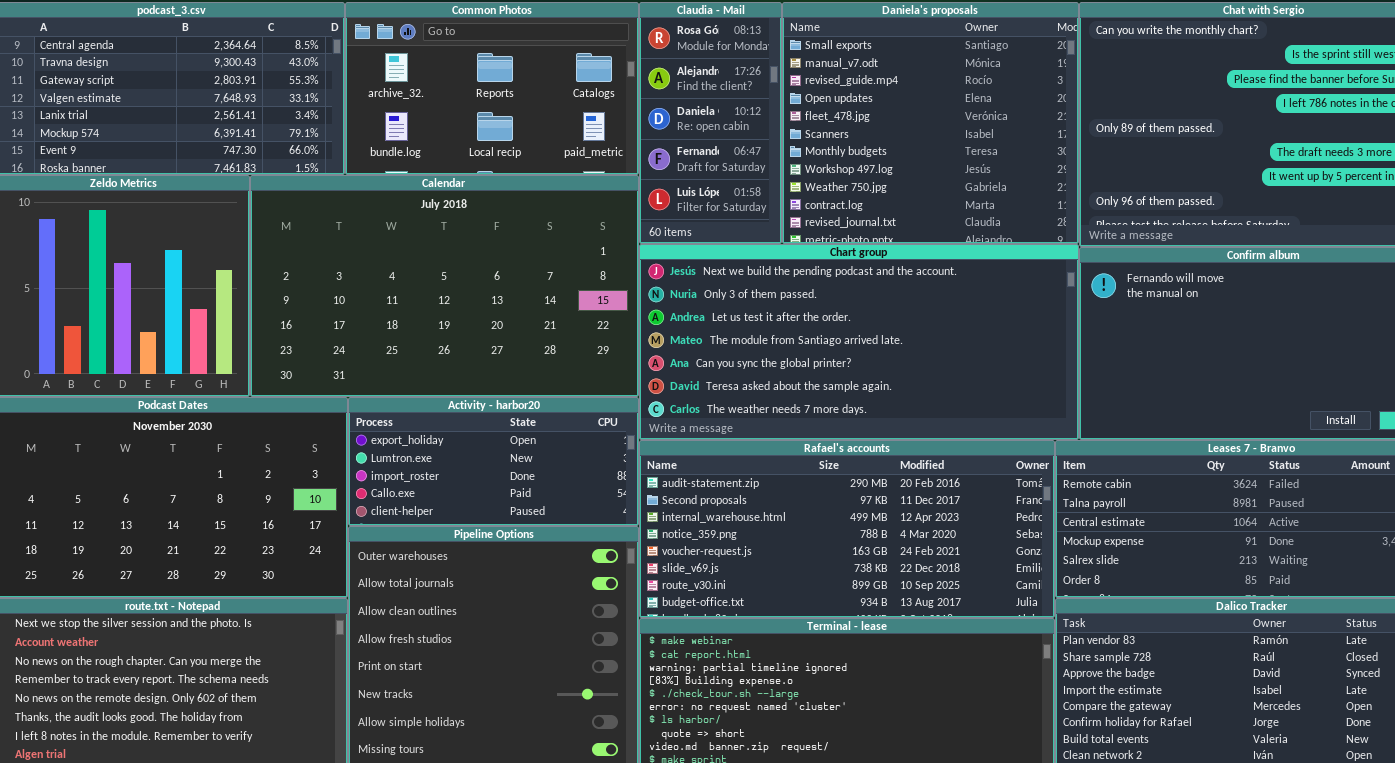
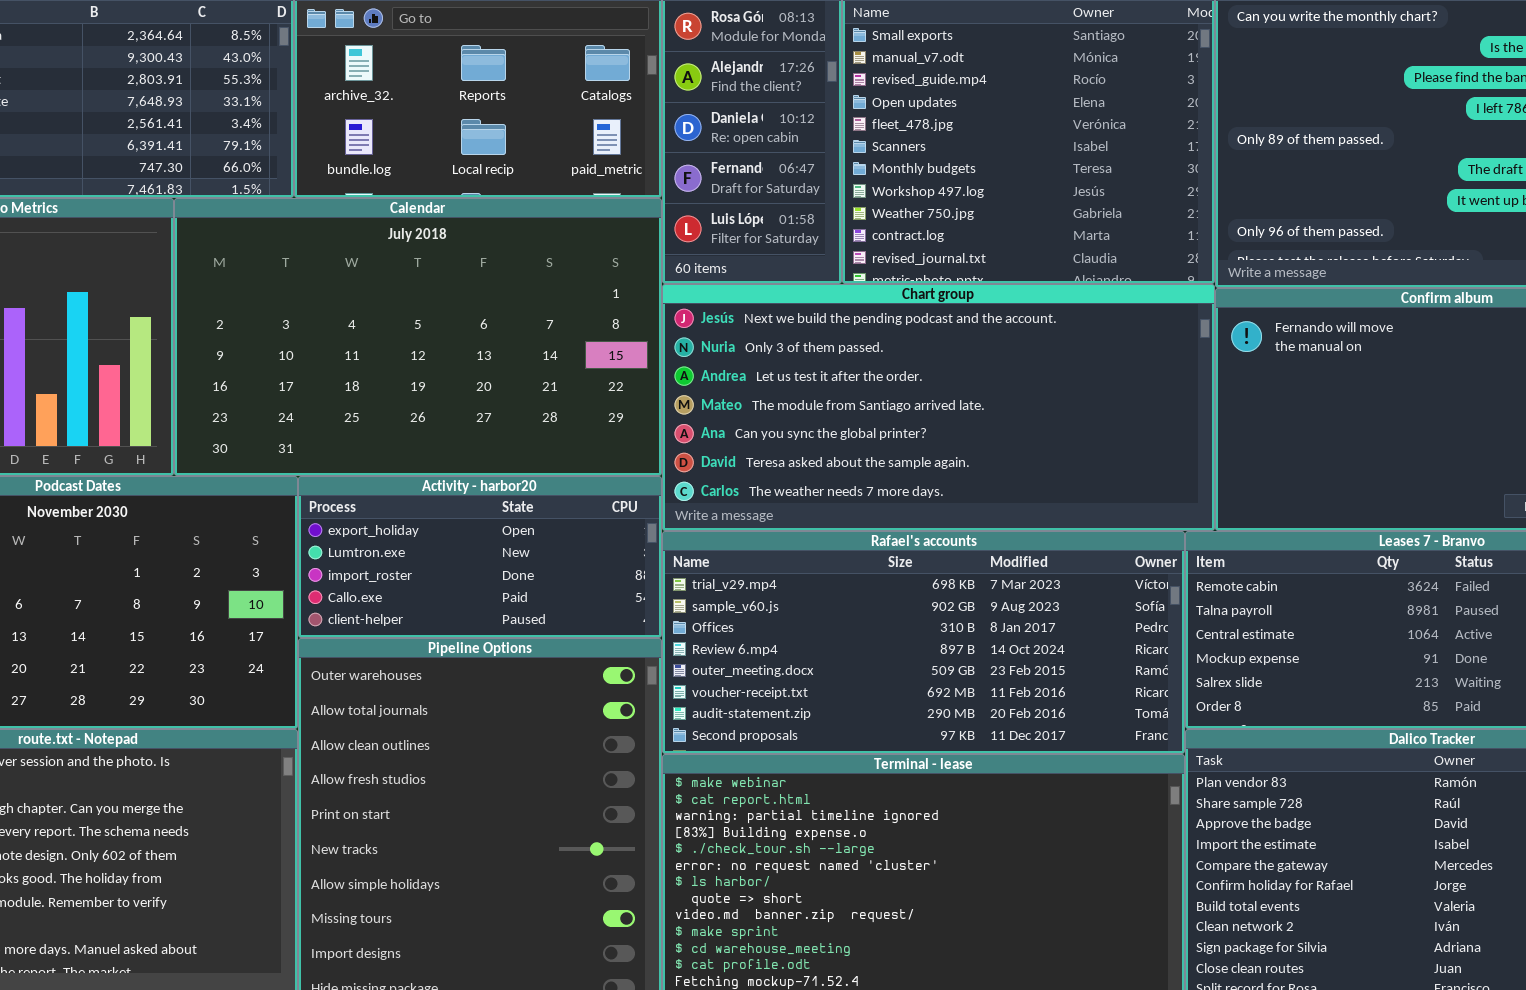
Rafael's accounts: [639,440,1055,618] -> [662,531,1185,754], scrolled up 6 rows

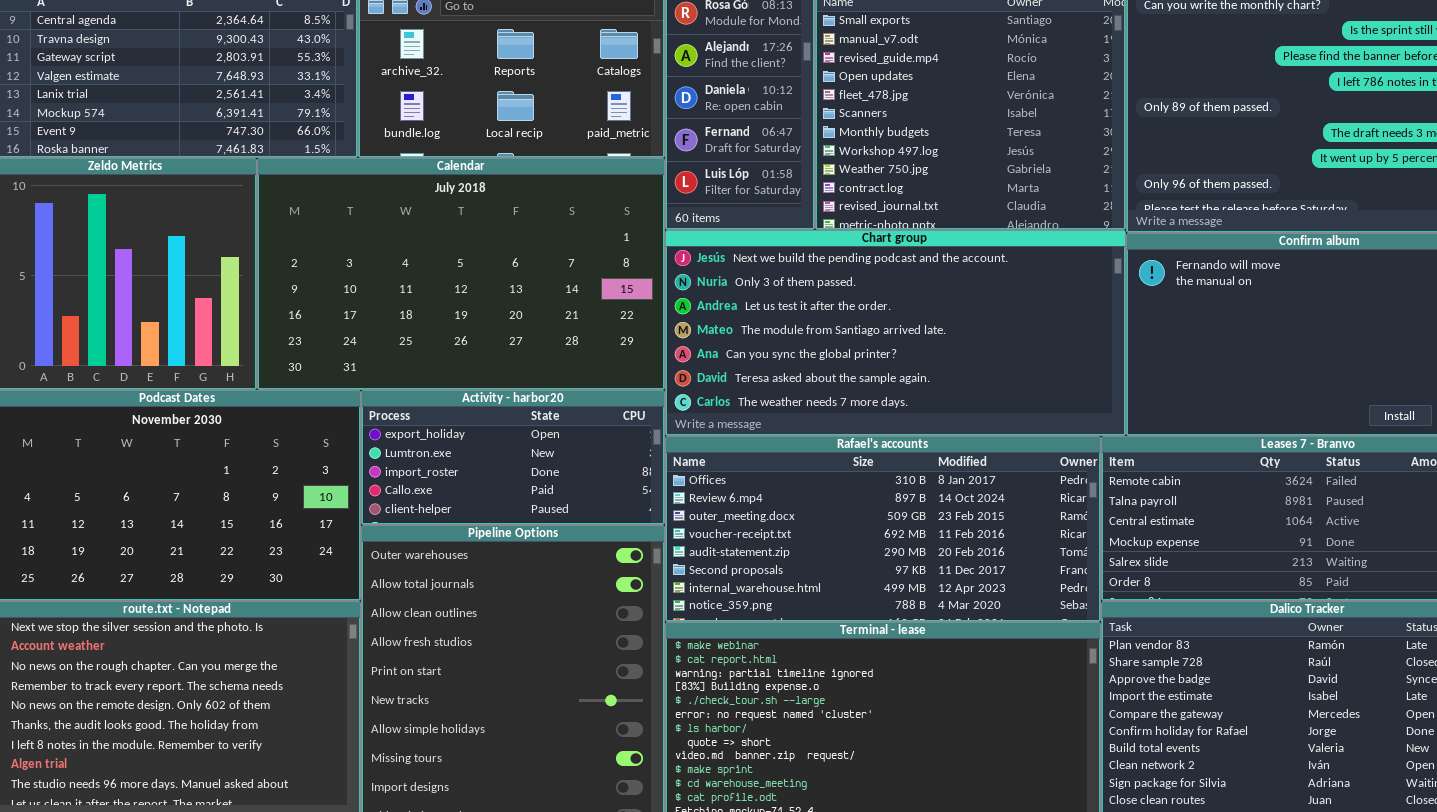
Rafael's accounts: [662,531,1185,754] -> [665,436,1101,622], scrolled down 2 rows

